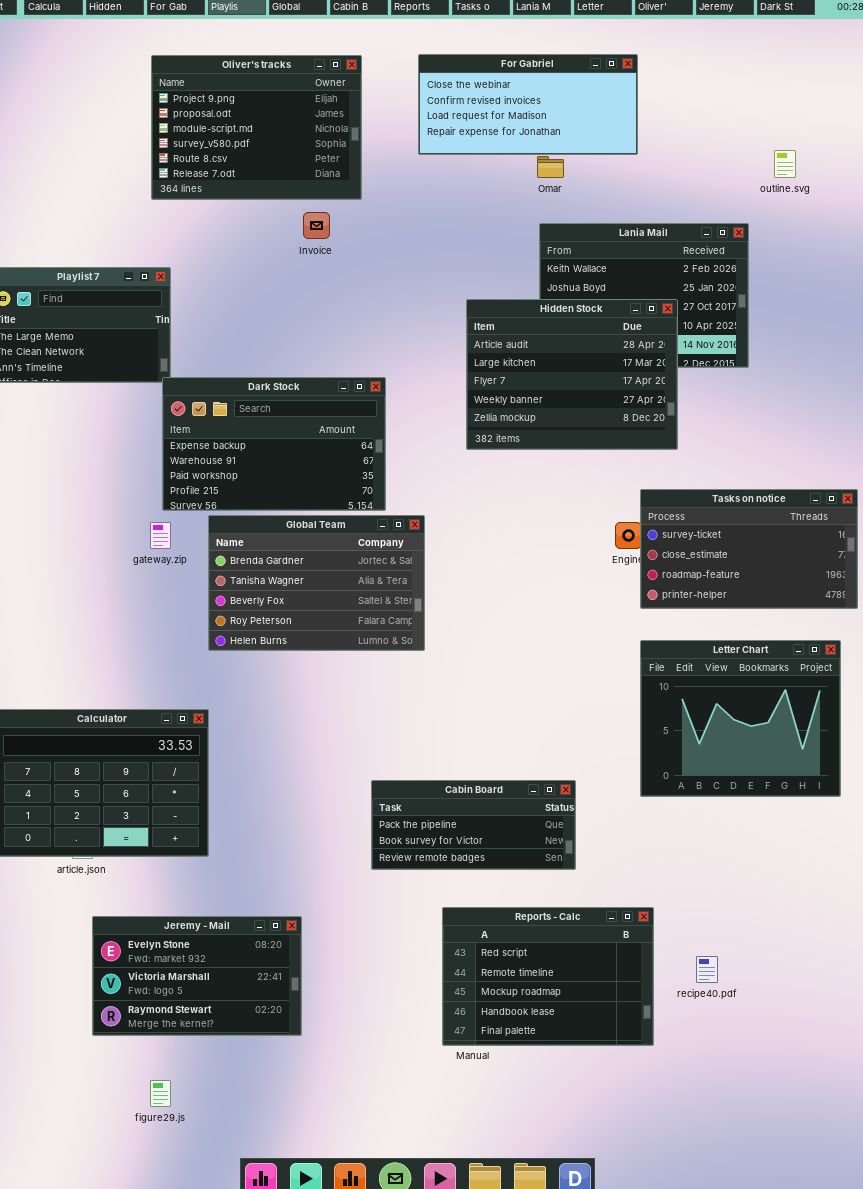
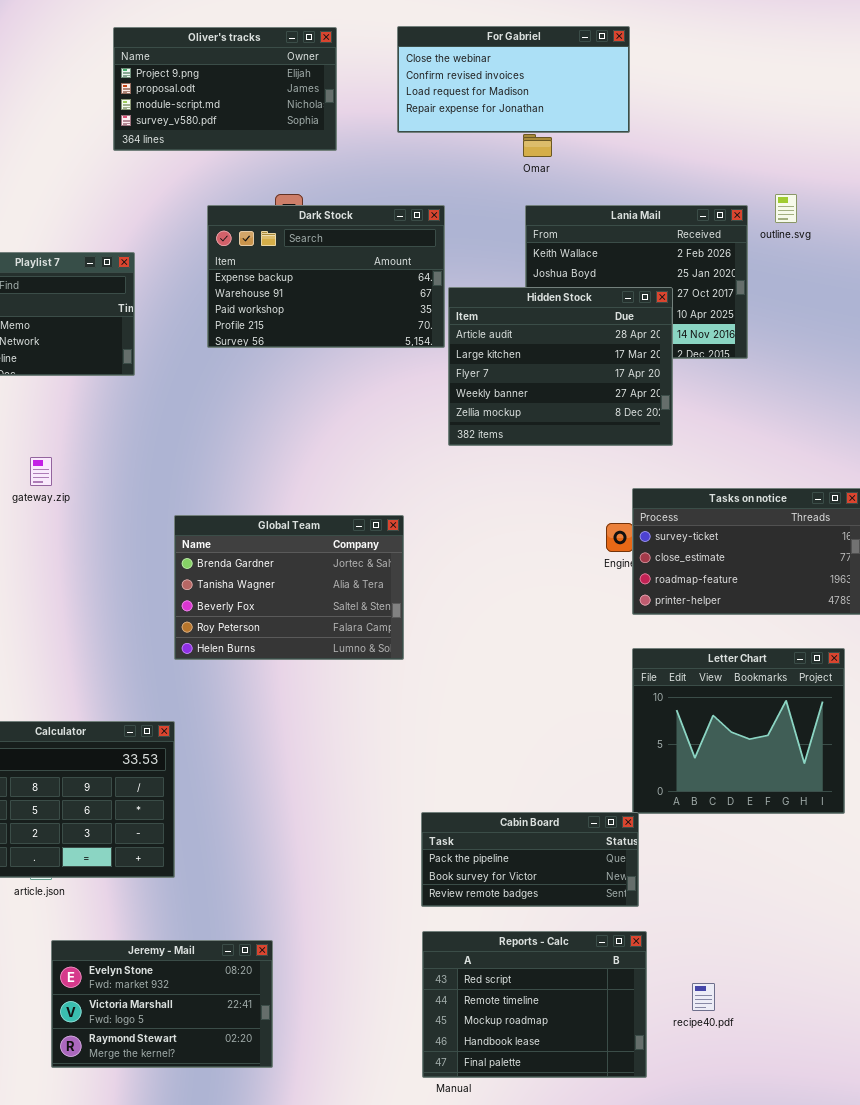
Oliver's tracks: [151,55,362,200] -> [113,27,337,151], resized
outline.svg: [774,150,796,178] -> [775,194,797,223], moved
Dark Stock: [162,377,386,511] -> [207,205,445,348], moved
gateway.zip: [150,522,171,549] -> [30,457,52,486], moved
Cabin Board: [371,780,576,870] -> [421,812,639,907], moved

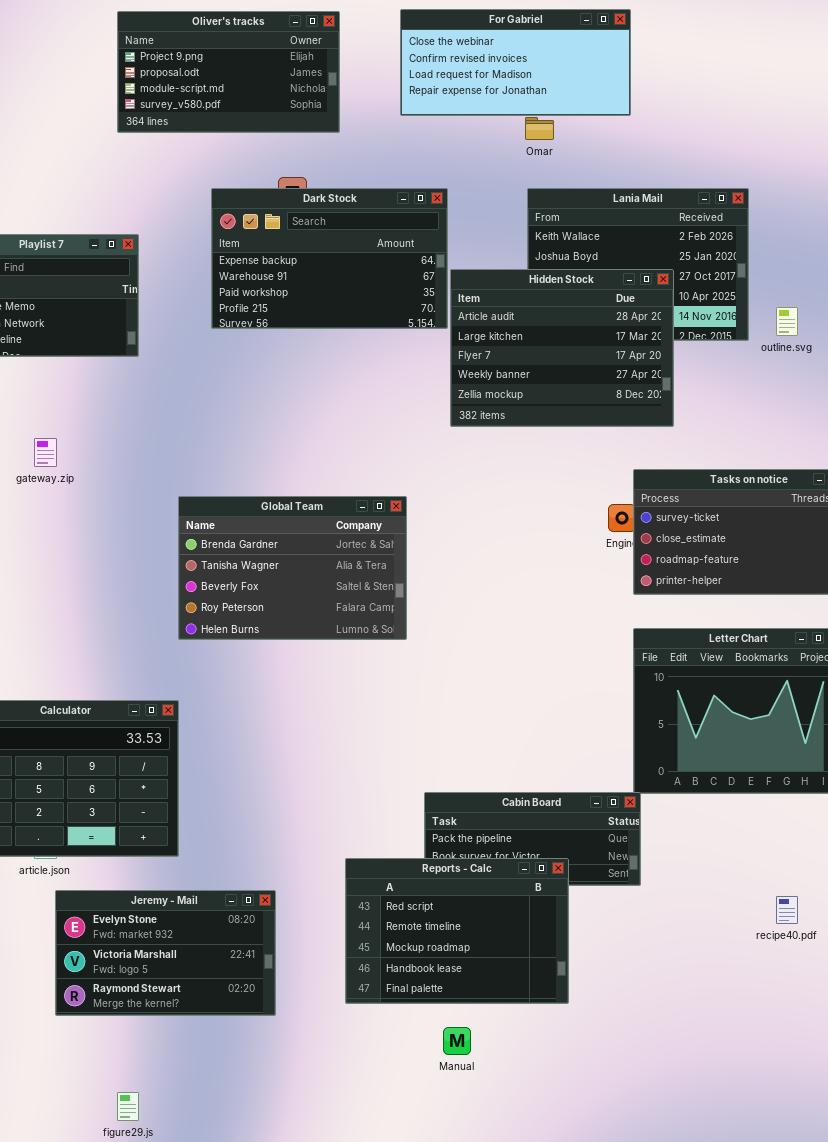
outline.svg: [775,194,797,223] -> [776,307,798,336], moved
Reports - Calc: [422,931,647,1078] -> [345,858,569,1004], moved
Jeremy - Mail: [51,940,273,1068] -> [55,890,276,1016], moved
recipe40.pdf: [692,983,715,1011] -> [776,896,798,924], moved

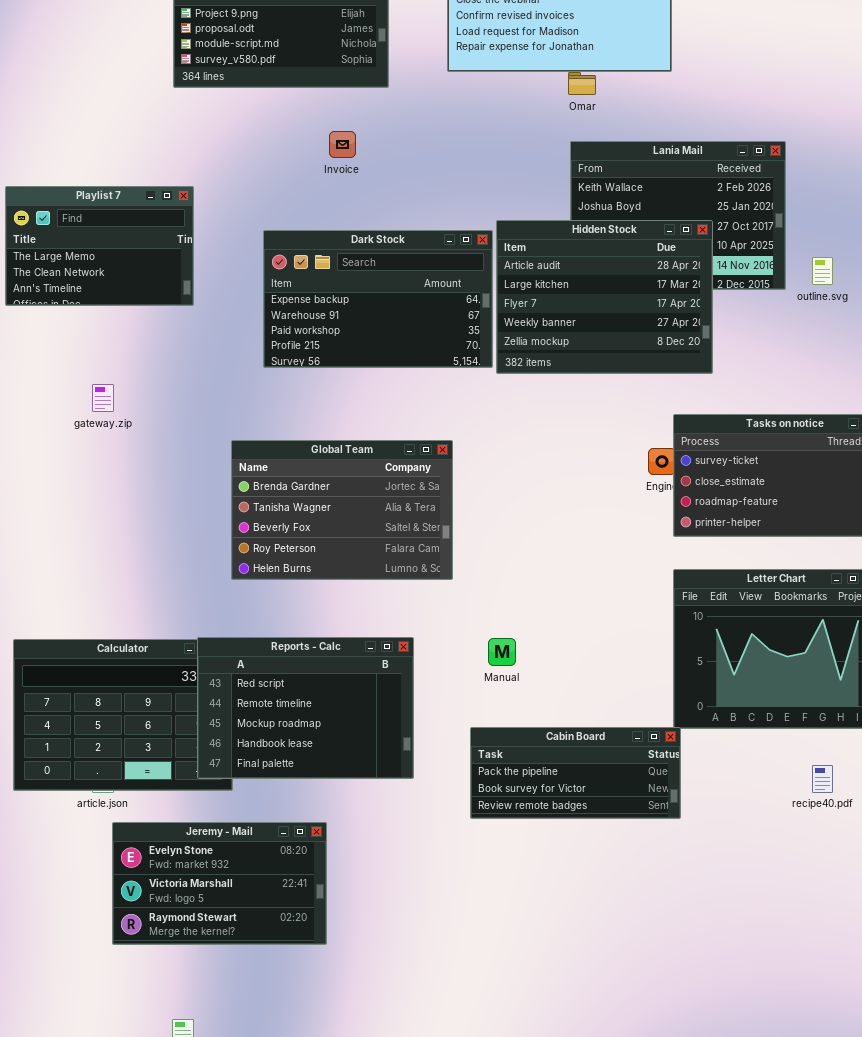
Dark Stock: [211,188,448,329] -> [263,230,493,368], moved
Reports - Calc: [345,858,569,1004] -> [197,637,414,779], moved
recipe40.pdf: [776,896,798,924] -> [812,765,833,793], moved
Manual: [443,1027,471,1055] -> [488,638,516,666], moved

